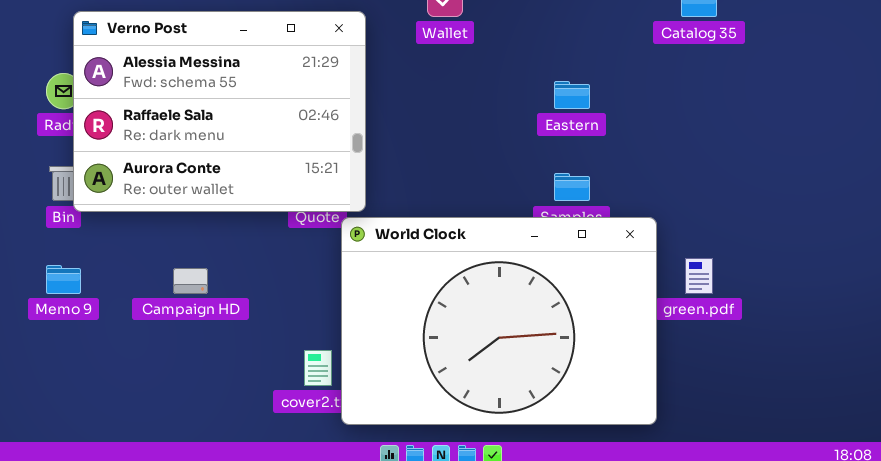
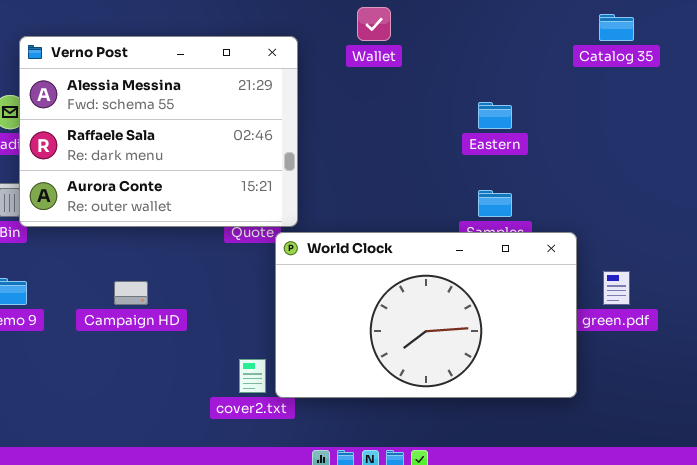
World Clock: [341,217,657,425] -> [275,232,577,398], resized

